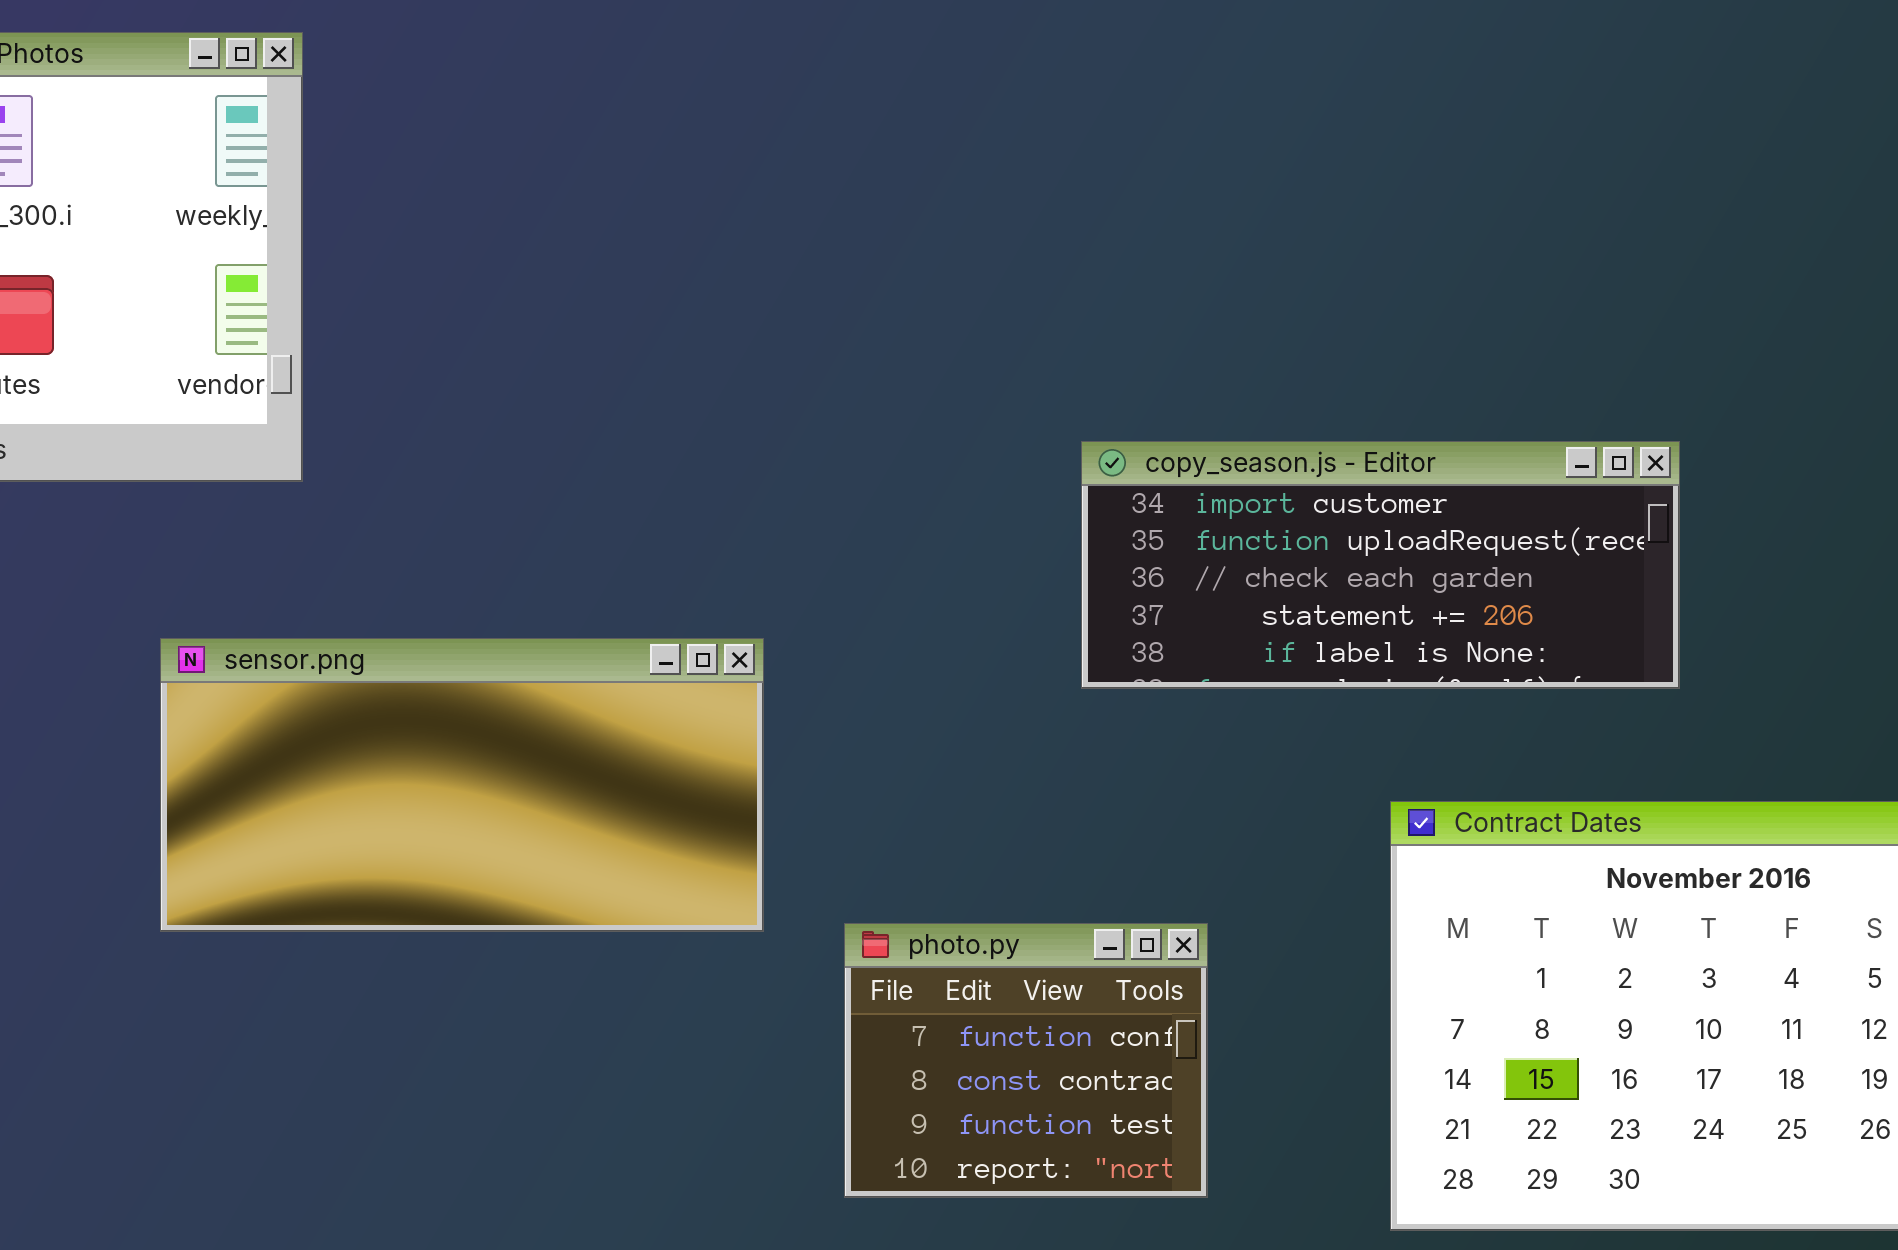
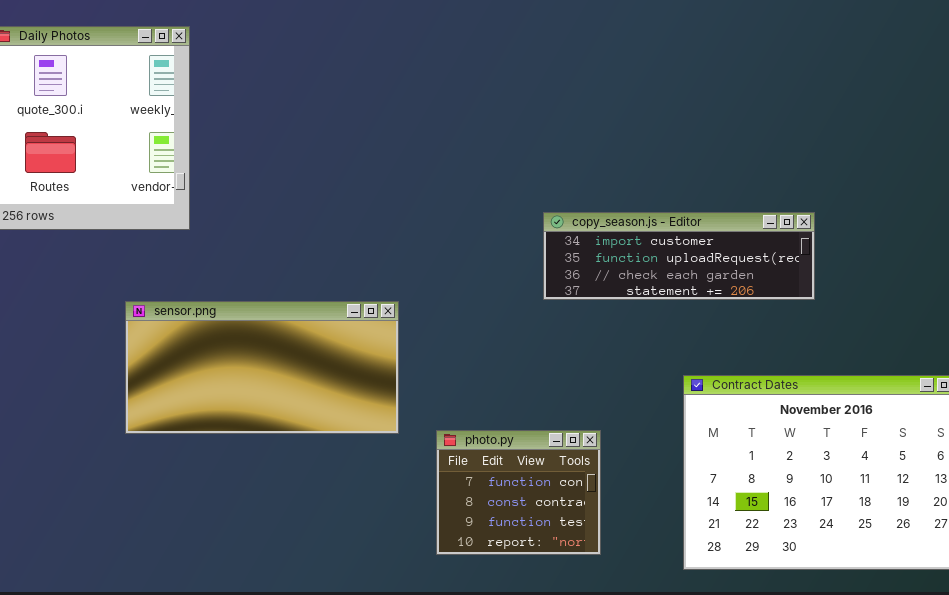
copy_season.js - Editor: [1081,441,1680,689] -> [543,212,815,300], resized

